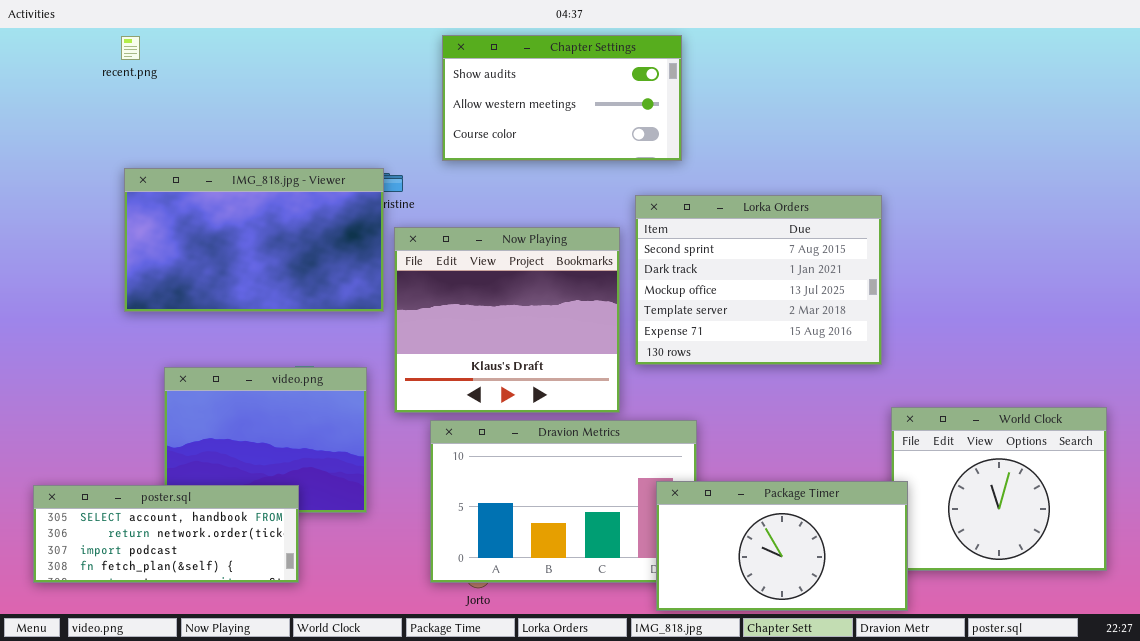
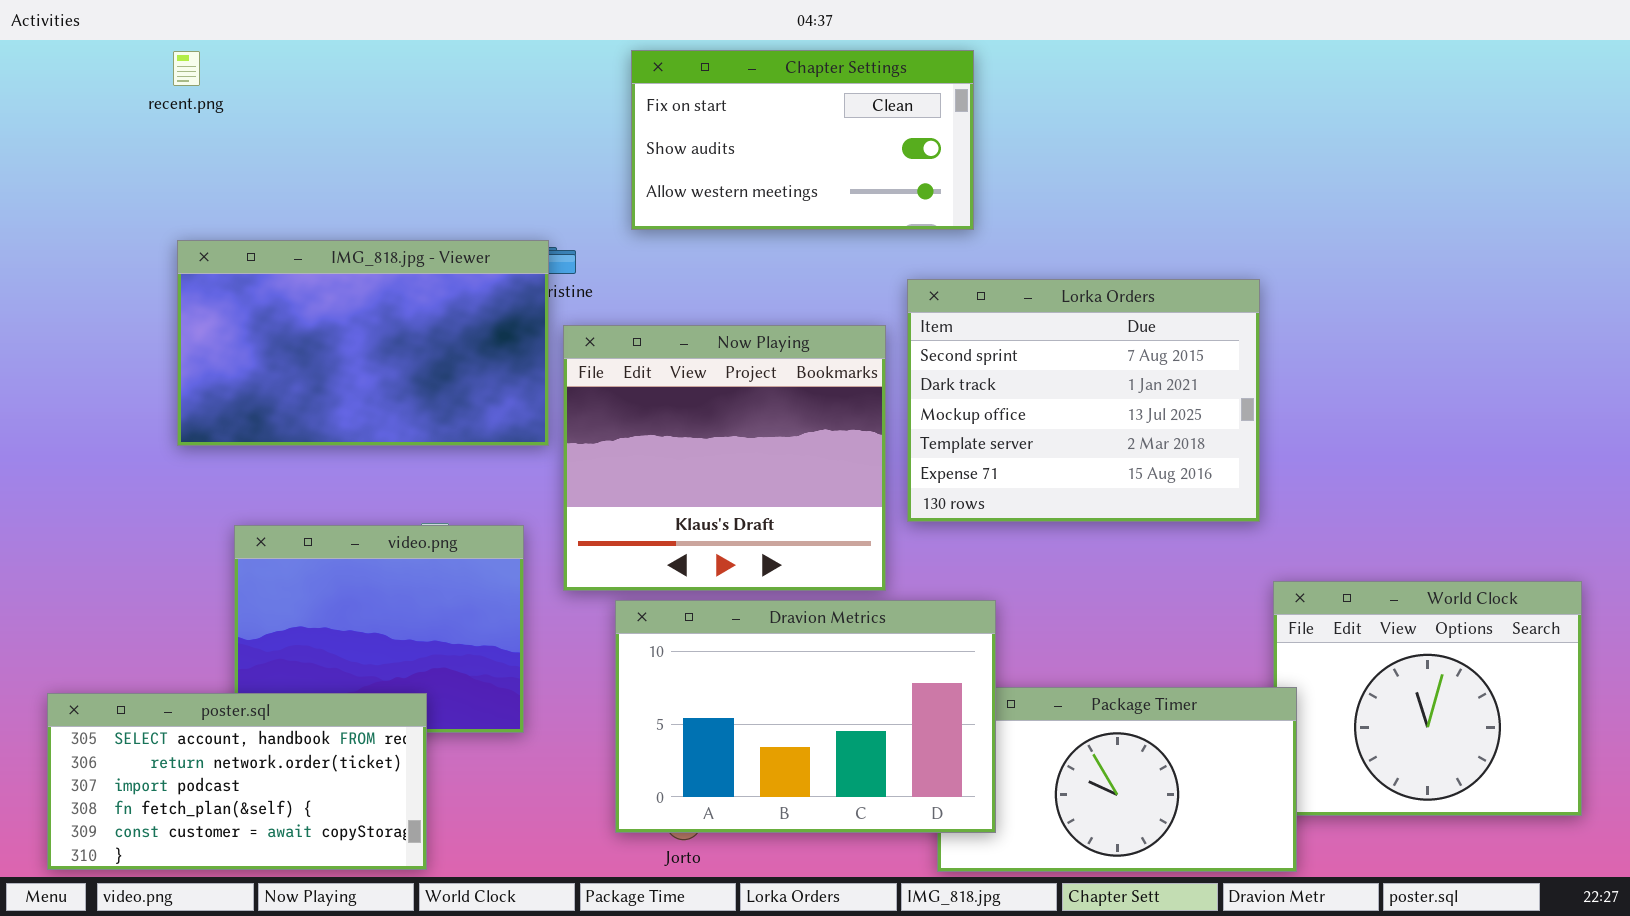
Chapter Settings: [442,35,682,161] -> [631,50,974,230], scrolled up 1 row
Dravion Metrics: [430,420,697,583] -> [615,600,996,833], raised
poster.sql: [33,485,299,583] -> [47,693,427,870], resized

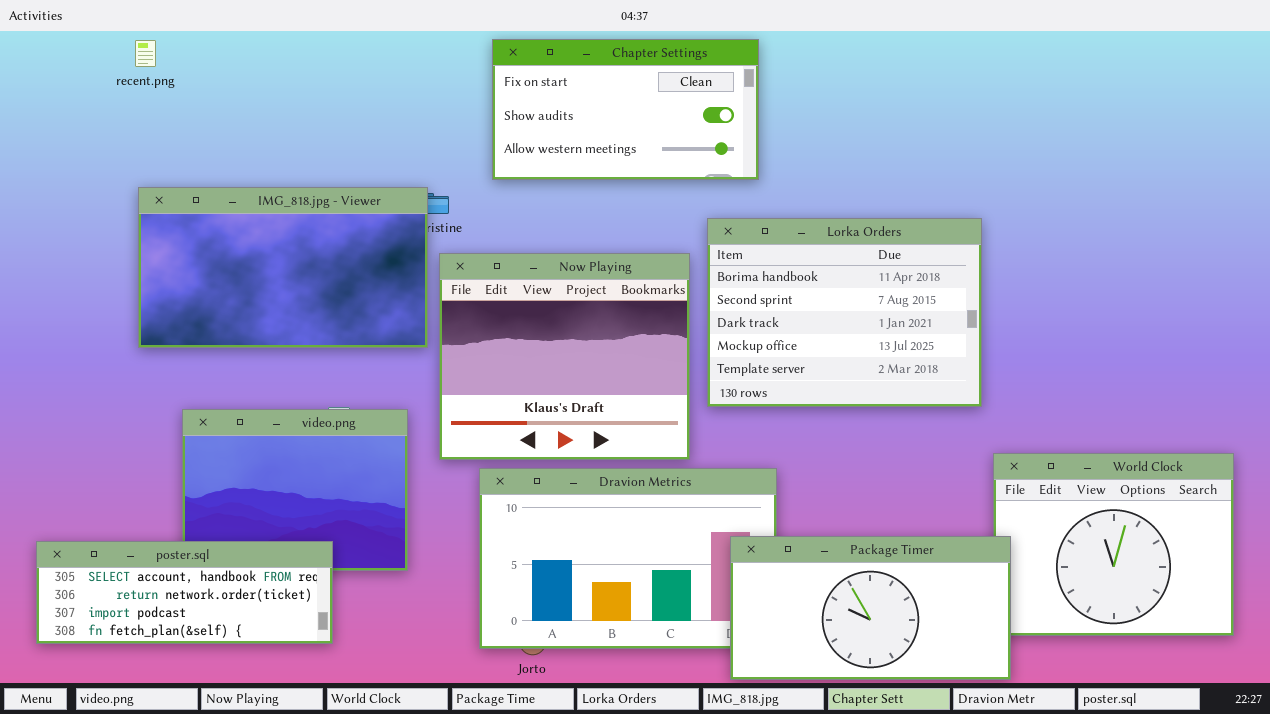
Lorka Orders: [907,279,1260,522] -> [707,218,982,407], scrolled up 1 row
Package Timer: [937,687,1297,872] -> [730,536,1011,680], raised
poster.sql: [47,693,427,870] -> [36,541,333,644], resized

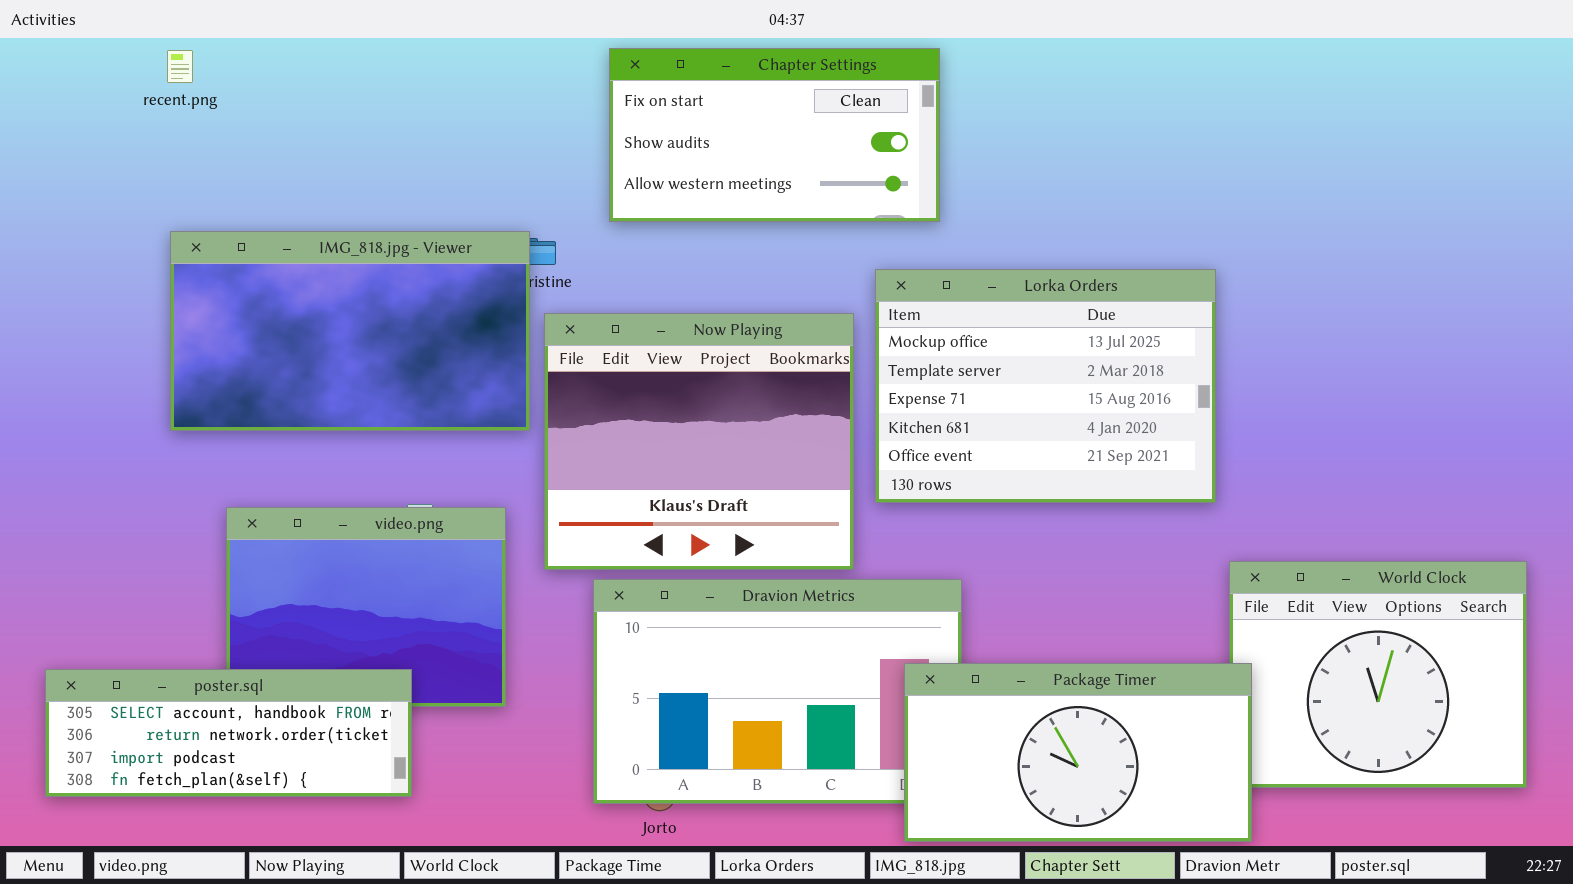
Lorka Orders: [707,218,982,407] -> [875,269,1216,503], scrolled down 3 rows

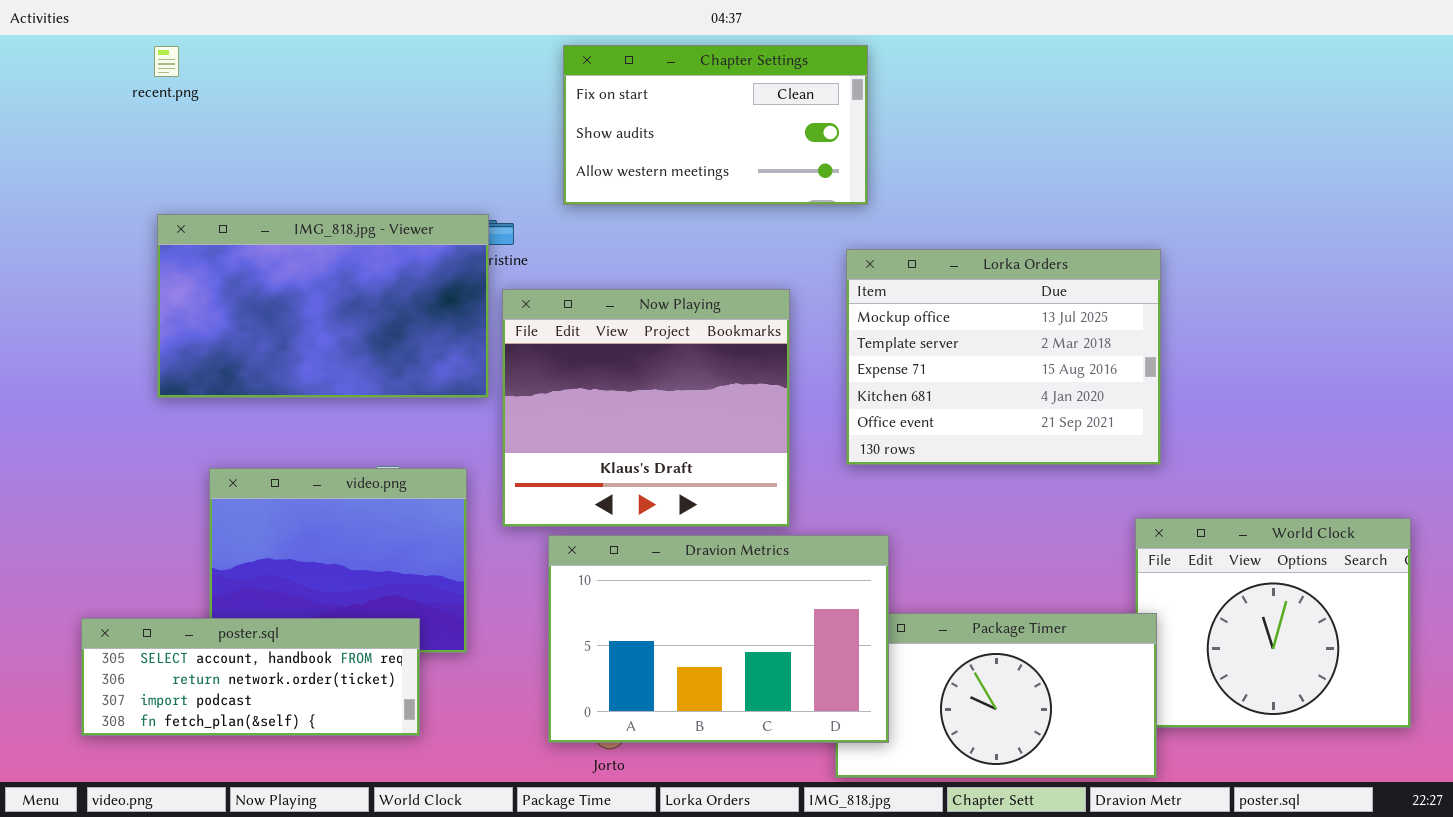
Lorka Orders: [875,269,1216,503] -> [846,249,1161,465], moved
Dravion Metrics: [593,579,962,804] -> [548,535,889,743], raised
poster.sql: [45,669,412,797] -> [81,618,420,736], moved

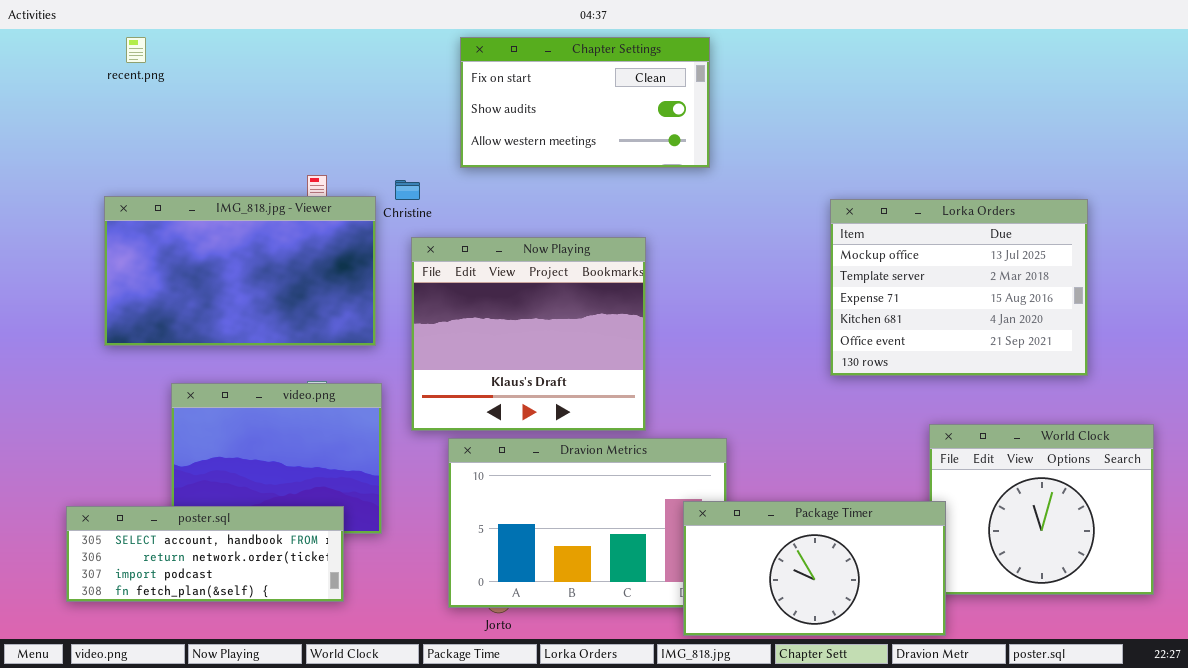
IMG_818.jpg - Viewer: [157,214,489,398] -> [104,196,376,346], moved
Lorka Orders: [846,249,1161,465] -> [830,199,1088,376], moved
Package Timer: [835,613,1157,778] -> [683,501,946,636], raised

